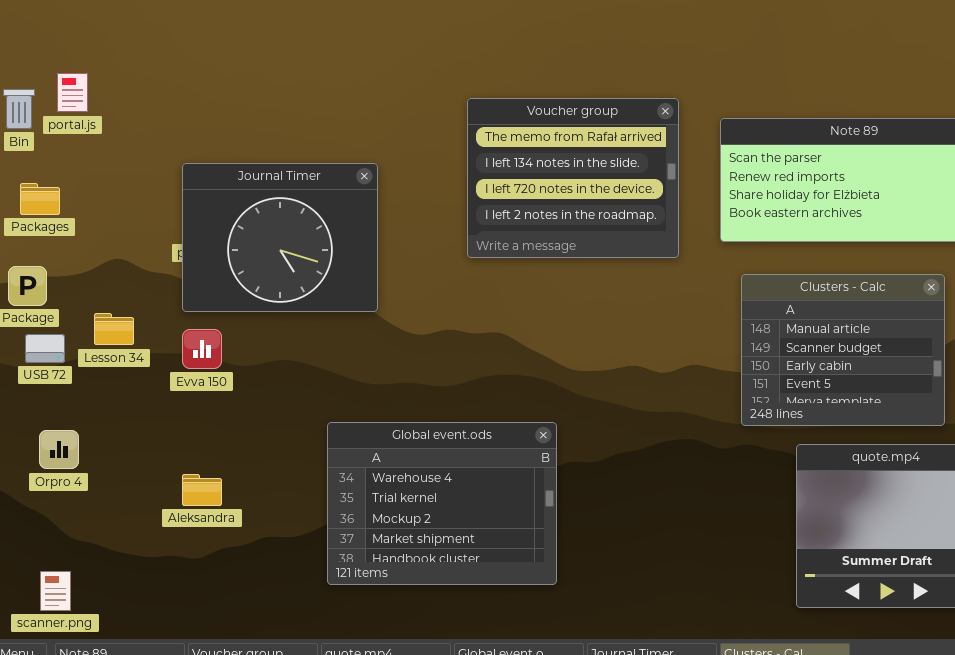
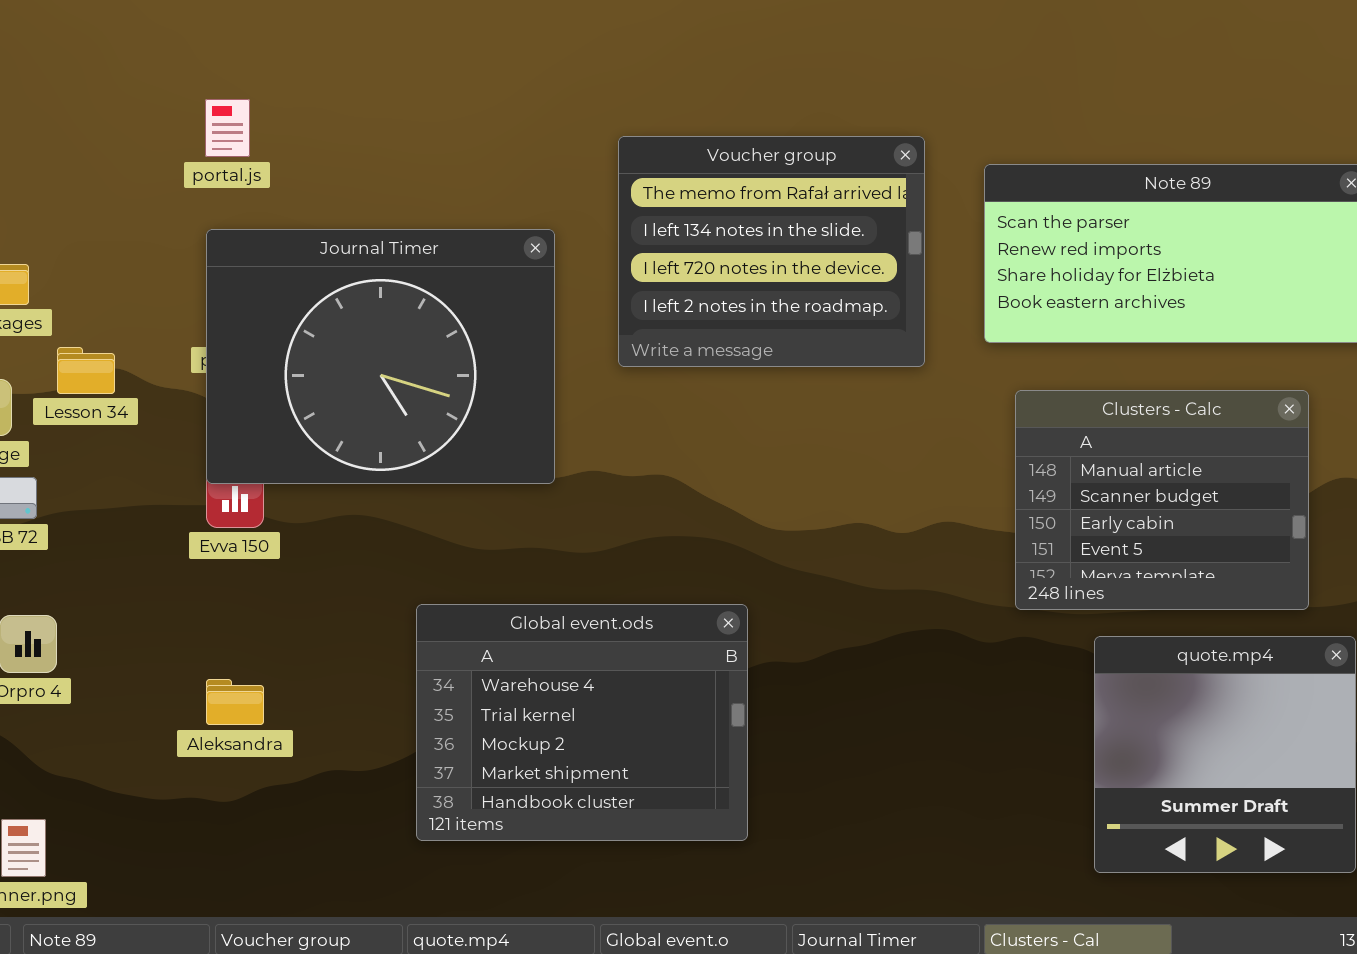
portal.js: [57,73,88,112] -> [205,99,250,157], moved
Journal Timer: [182,163,378,312] -> [206,229,555,484], resized
Lesson 34: [94,313,134,345] -> [57,347,115,394], moved

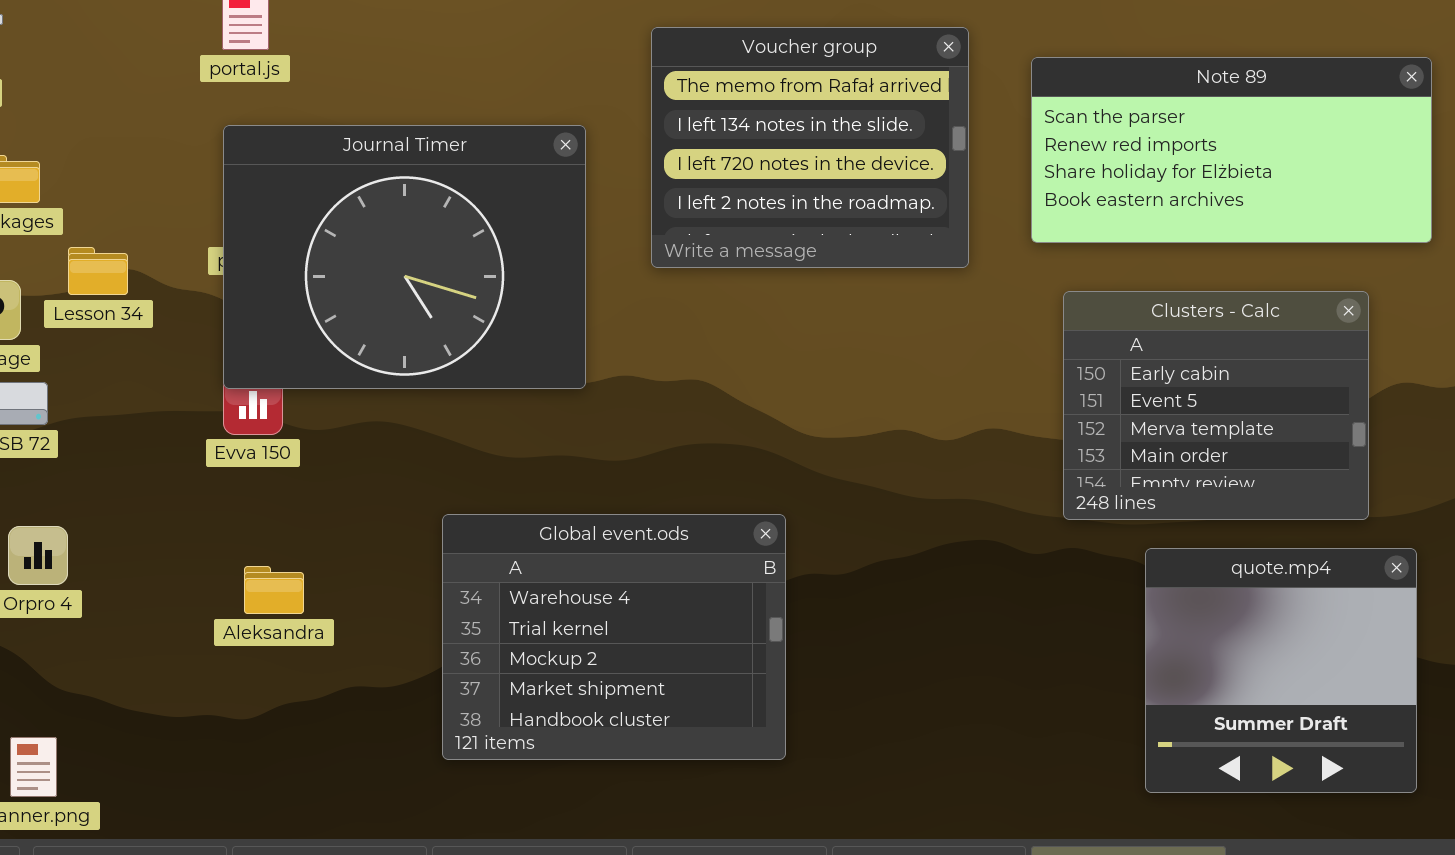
Clusters - Calc: [1015,390,1309,610] -> [1063,291,1369,520], scrolled down 2 rows
Aleksandra: [206,679,264,725] -> [244,566,304,614], moved

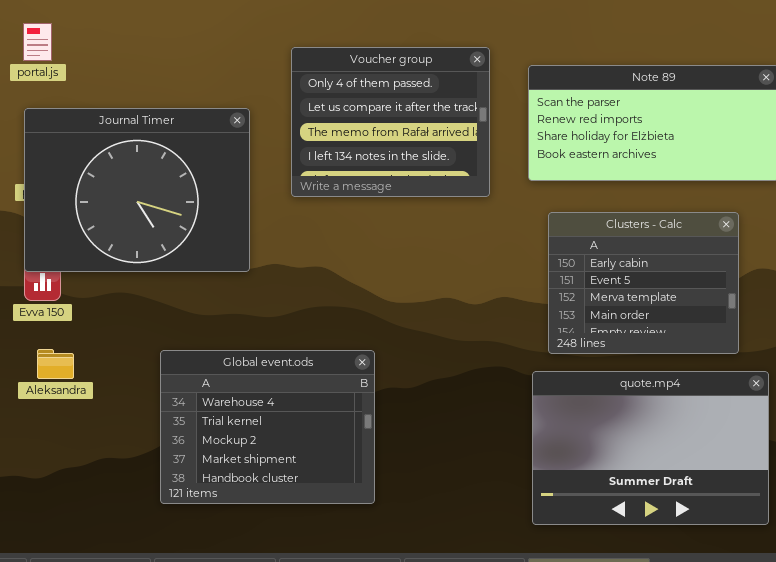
Voucher group: [651,27,969,268] -> [291,47,490,197], scrolled up 2 rows
quote.mp4: [1145,548,1417,793] -> [532,371,769,525], resized
Aleksandra: [244,566,304,614] -> [37,349,74,379], moved

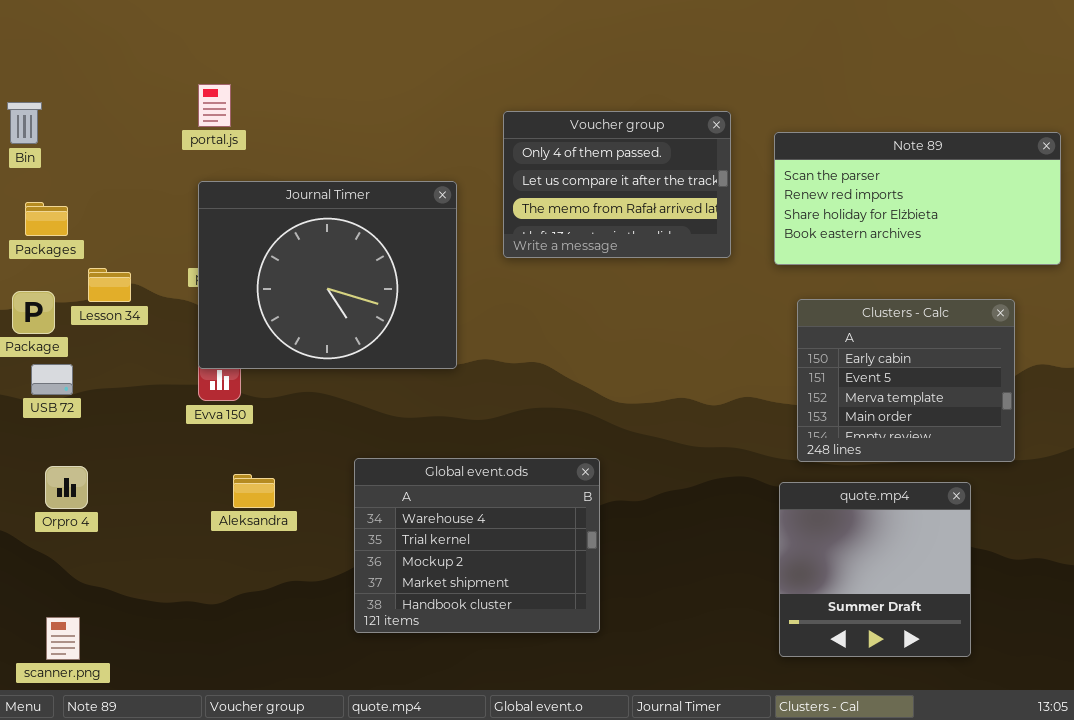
Voucher group: [291,47,490,197] -> [503,111,731,258], resized
Aleksandra: [37,349,74,379] -> [233,474,275,508], moved
quote.mp4: [532,371,769,525] -> [779,482,971,657], resized

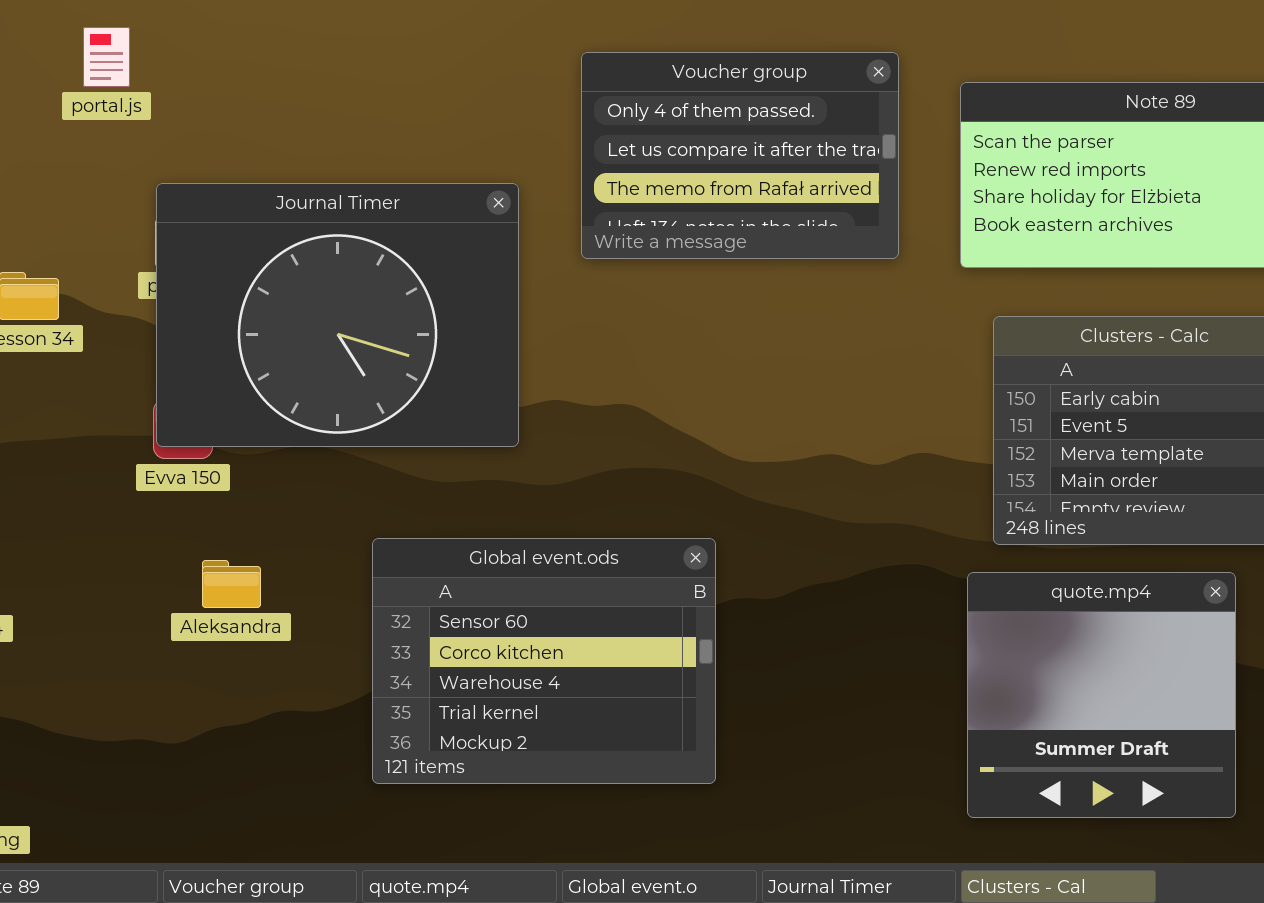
portal.js: [198,84,231,127] -> [83,27,130,87], moved
Journal Timer: [198,181,457,369] -> [156,183,519,447], moved
Global event.ods: [354,458,600,633] -> [372,538,716,784], scrolled up 2 rows

